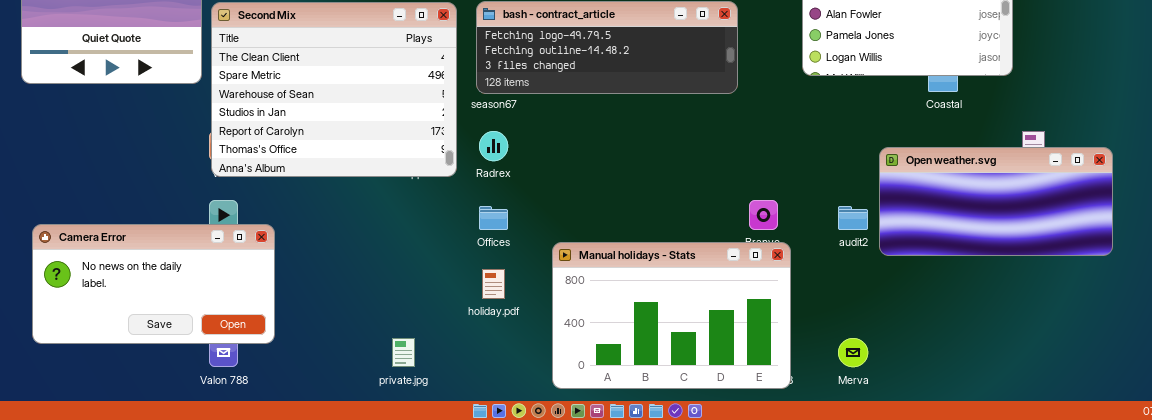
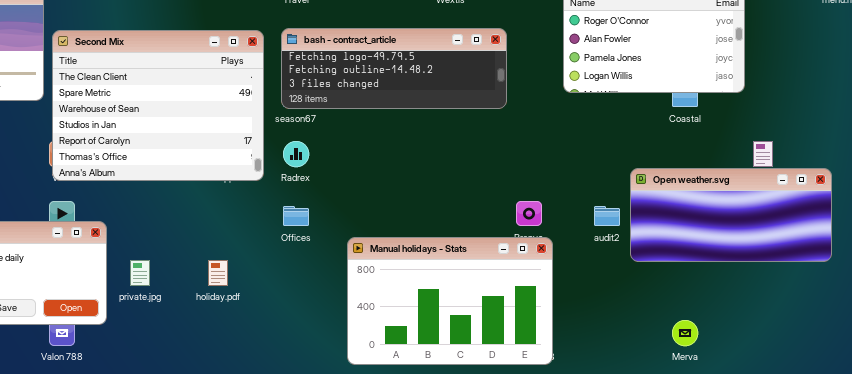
Open weather.svg: [879,147,1113,256] -> [630,168,832,262], moved
holiday.pdf: [482,269,505,299] -> [208,260,228,286], moved
private.jpg: [392,338,415,367] -> [130,260,150,286], moved
Merva: [838,338,868,367] -> [672,320,698,346], moved

